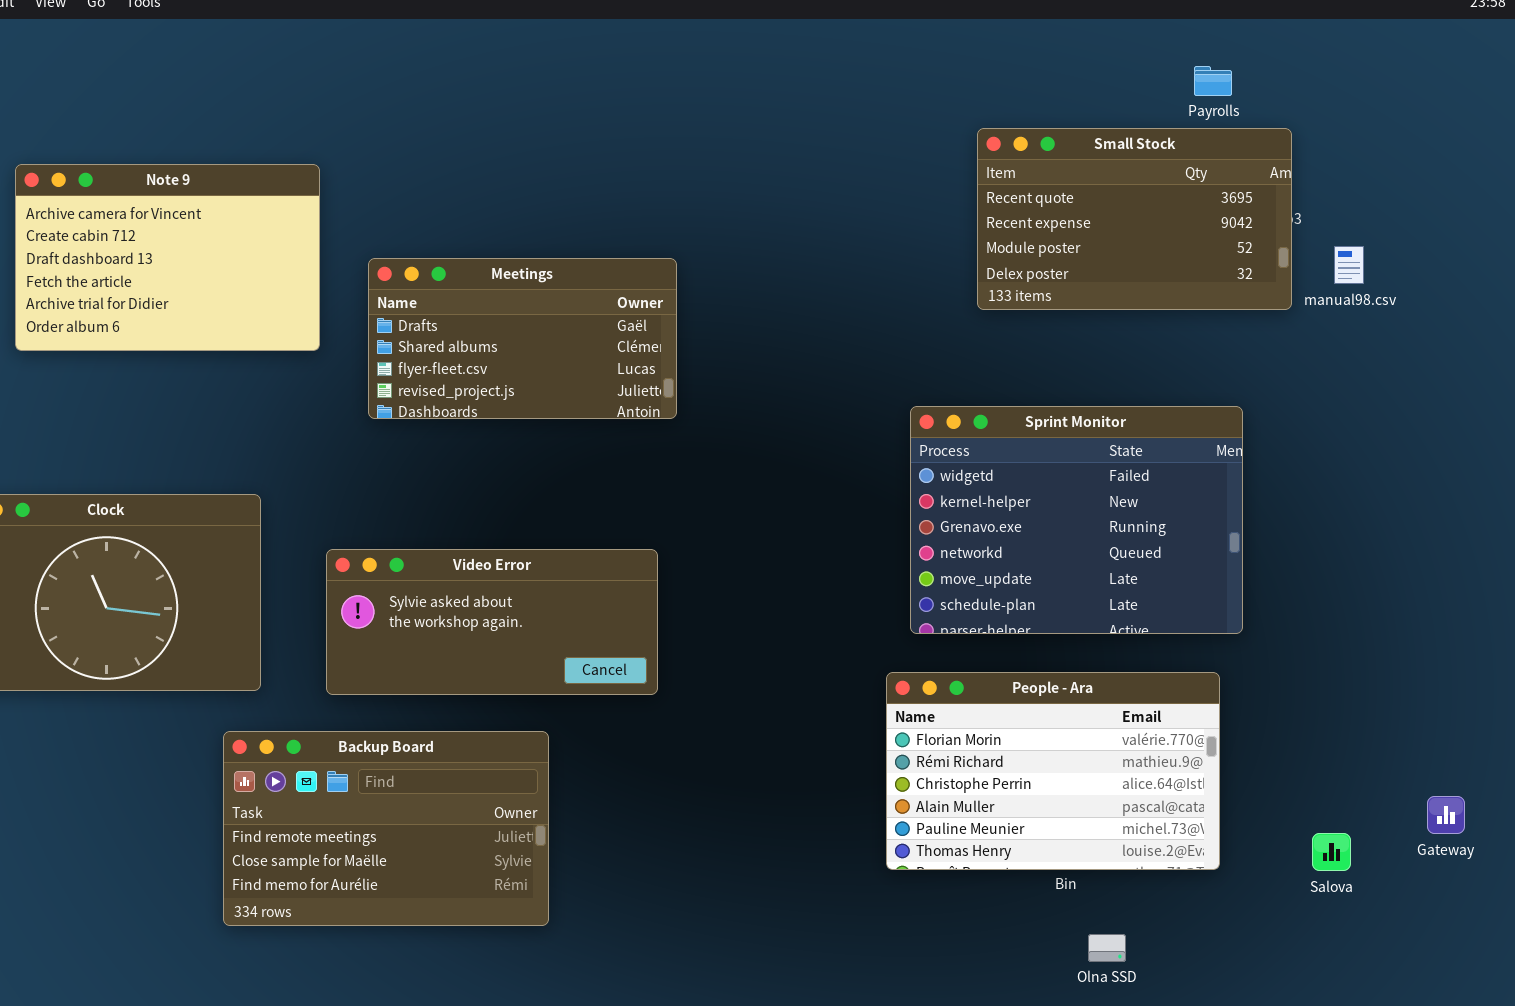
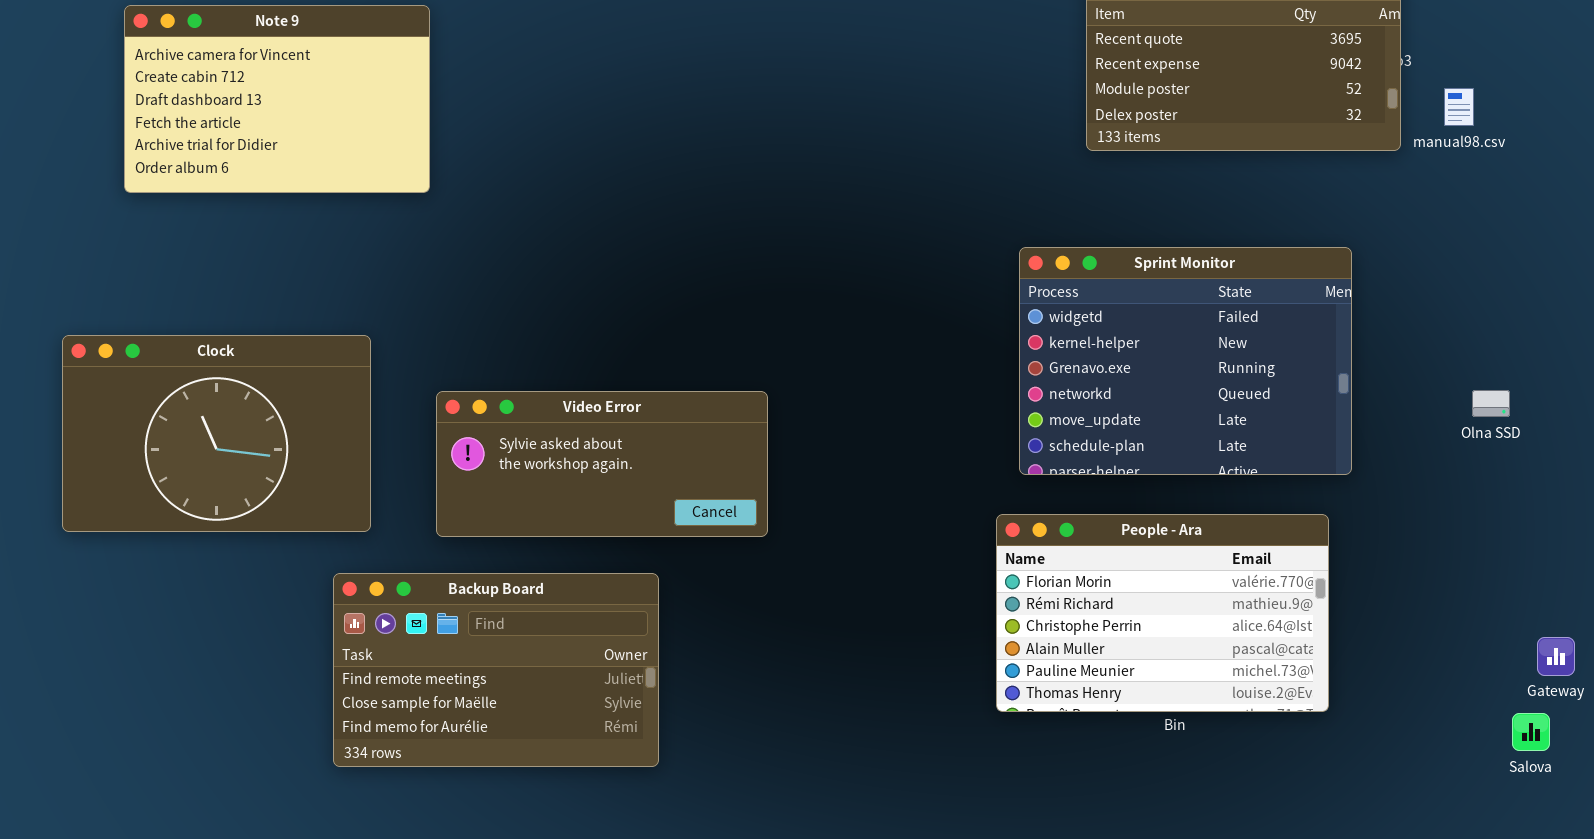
Meetings: [368,258,677,419] -> none, closed
Salova: [1312,833,1351,871] -> [1512,713,1550,751], moved
Olna SSD: [1088,934,1126,962] -> [1472,390,1510,417], moved

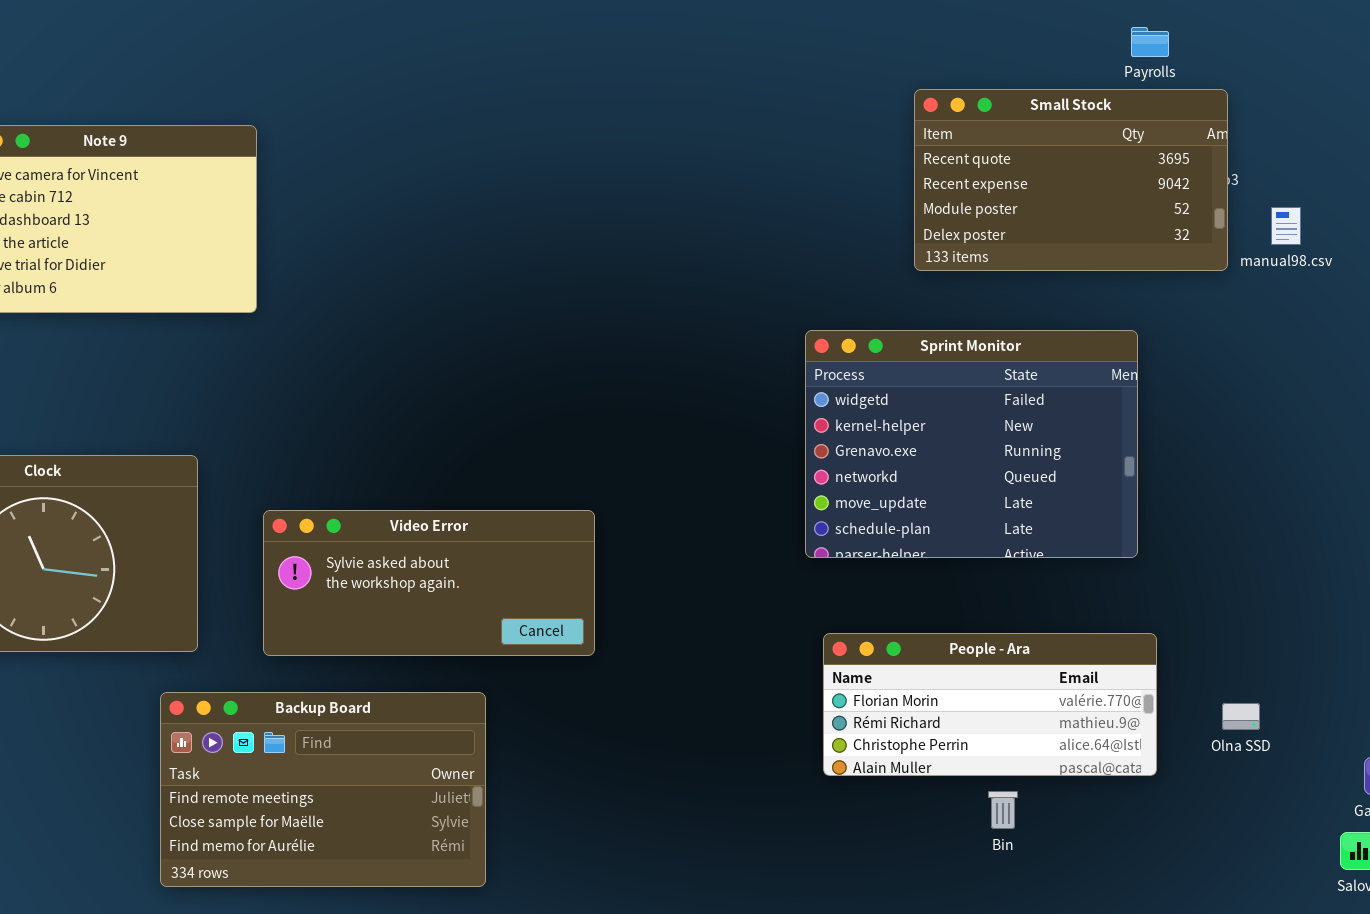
Sprint Monitor: [1019,247,1352,475] -> [805,330,1138,558], moved
Olna SSD: [1472,390,1510,417] -> [1222,703,1260,730], moved
People - Ara: [996,514,1329,712] -> [823,633,1157,776], resized

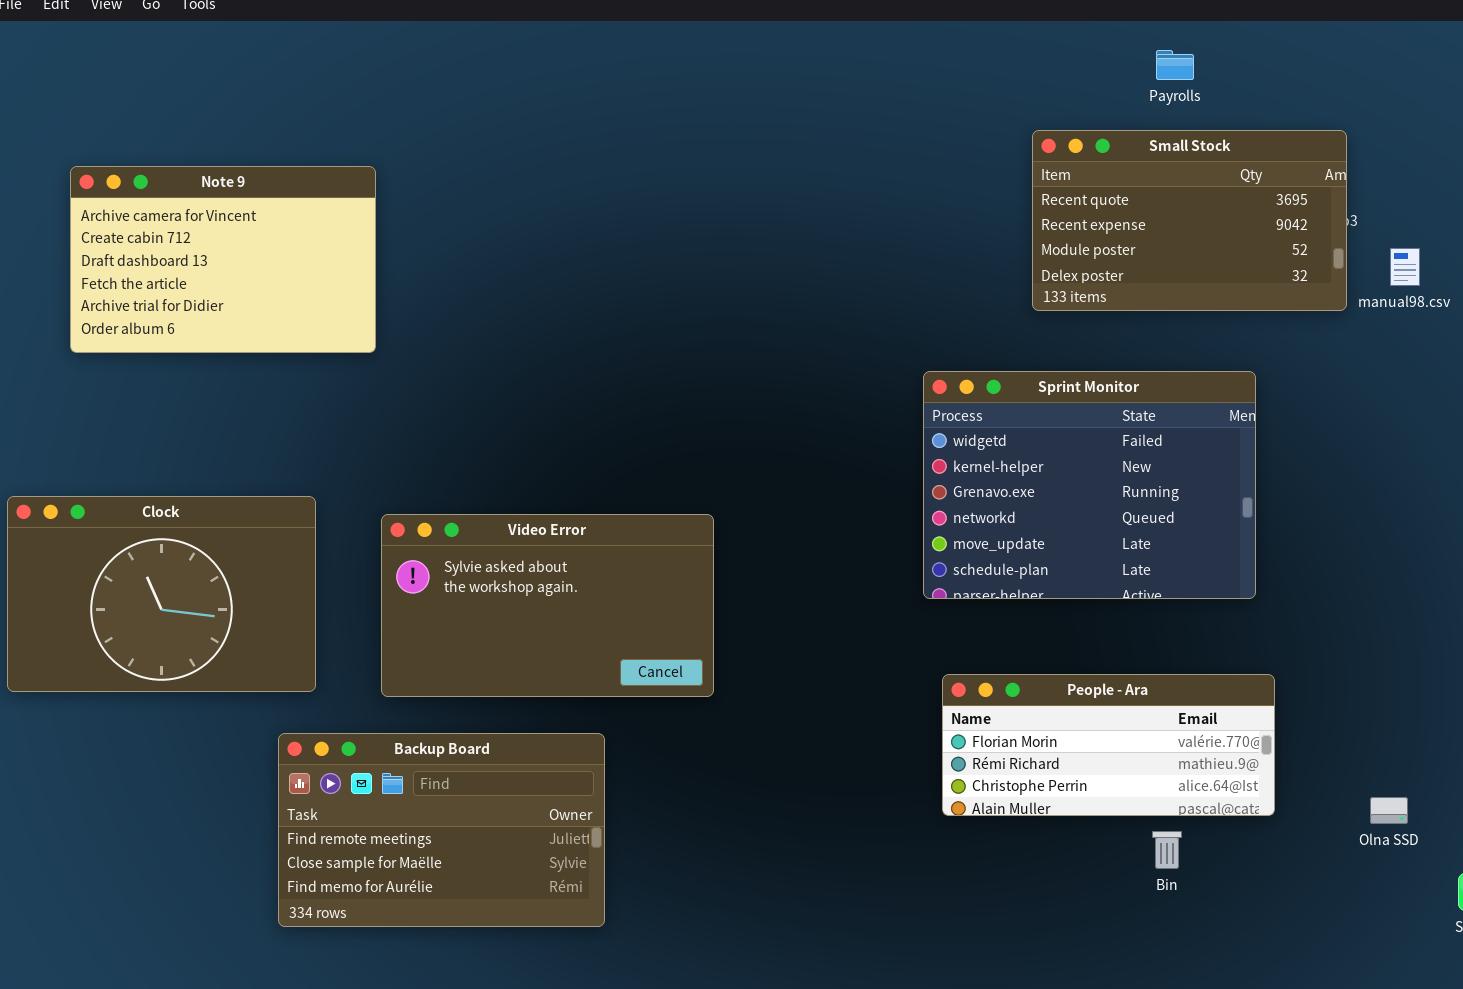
Payrolls: [1131,27,1169,57] -> [1156,50,1194,80], moved
Video Error: [263,510,595,656] -> [381,514,714,697], resized
Olna SSD: [1222,703,1260,730] -> [1370,797,1408,824], moved
Bin: [988,791,1018,829] -> [1152,831,1182,869], moved

